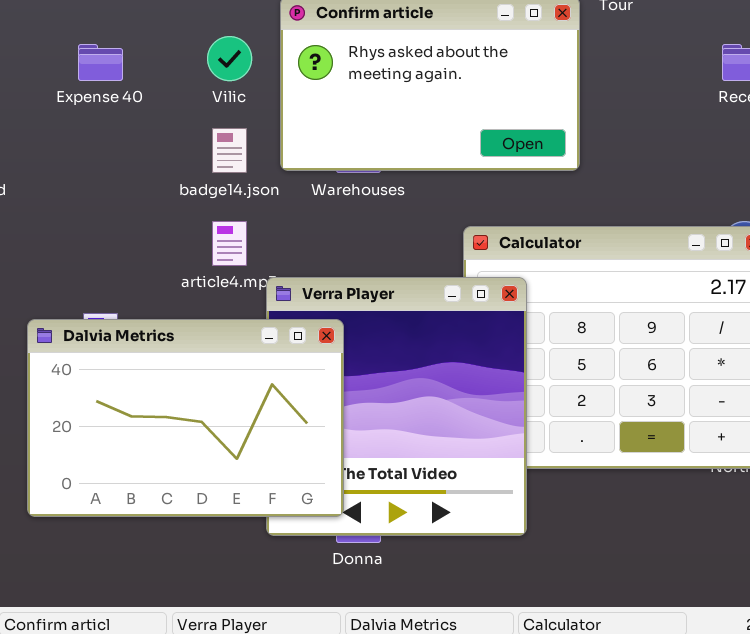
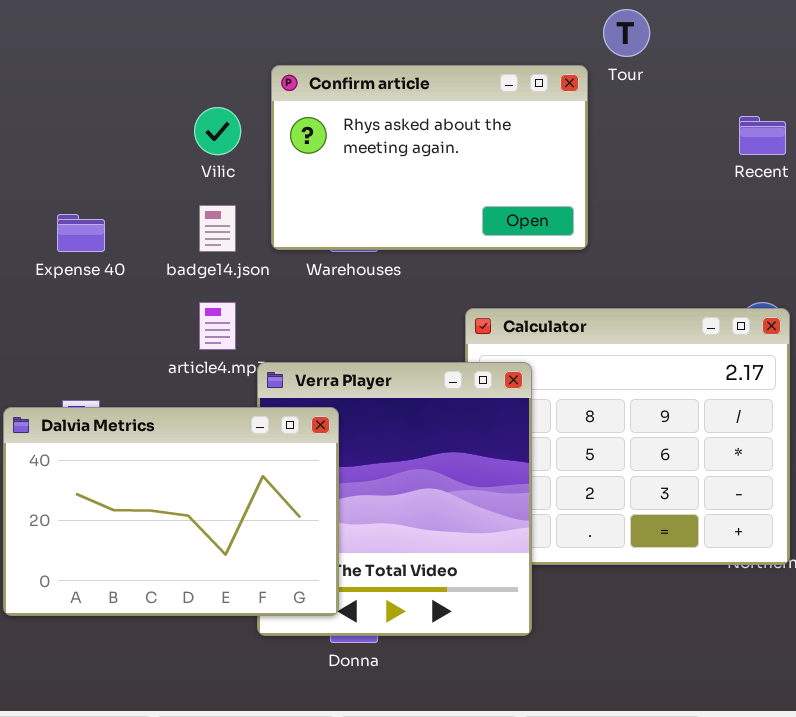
Expense 40: [78,44,123,81] -> [57,214,105,252], moved

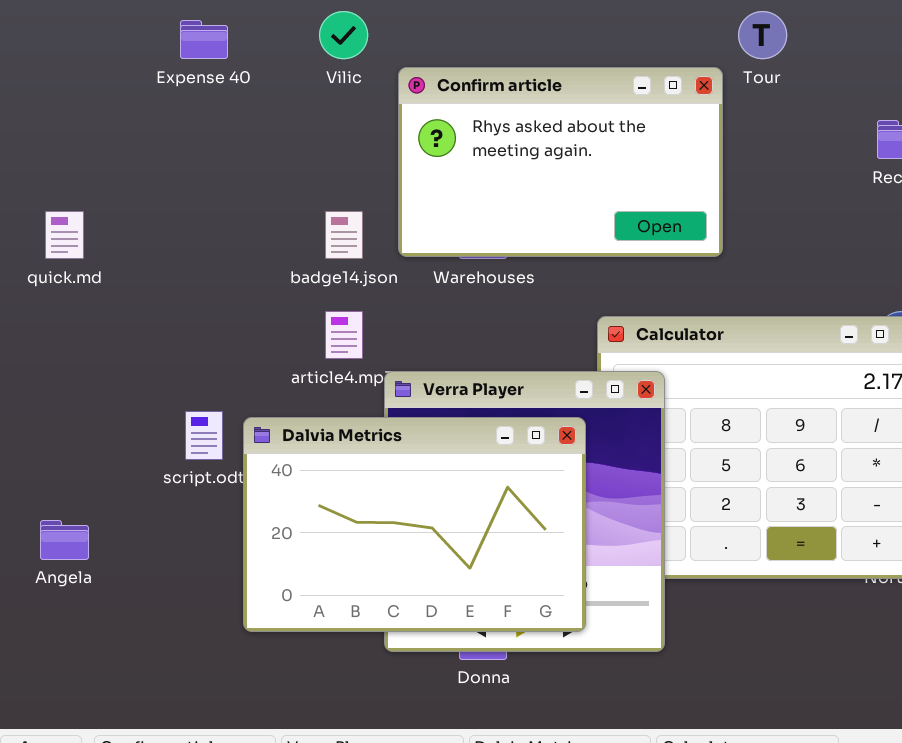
Vilic: [194,107,241,155] -> [319,11,368,59], moved
Expense 40: [57,214,105,252] -> [180,20,228,59], moved
Dalvia Metrics: [3,407,339,616] -> [243,417,586,632], moved

